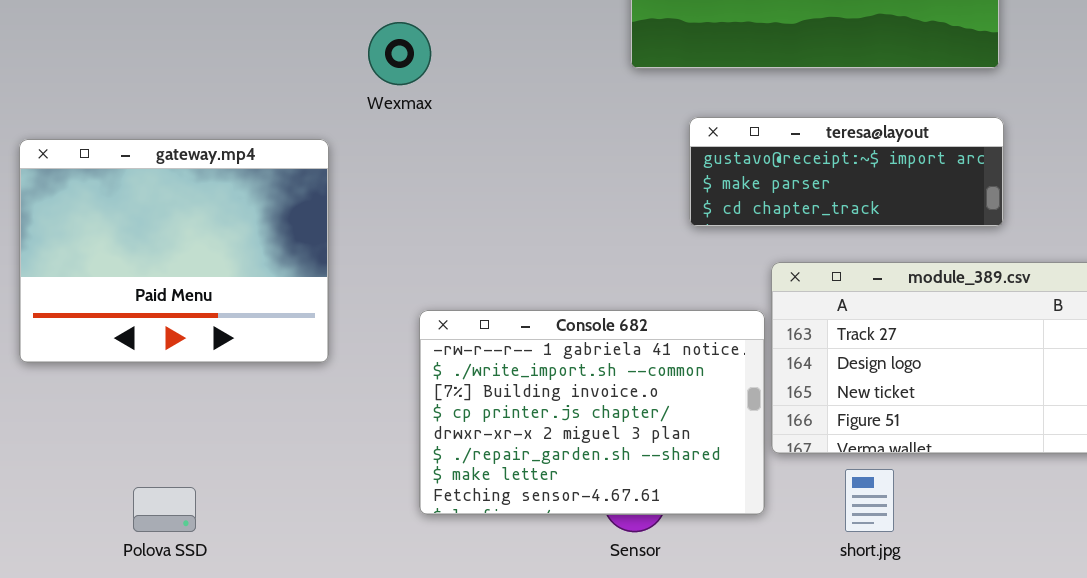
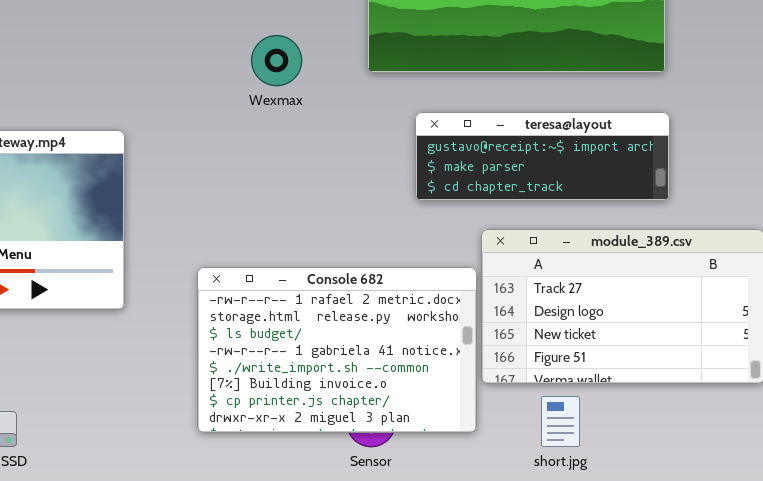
Wexmax: [368,22,431,85] -> [251,35,302,86], moved
Console 682: [419,310,765,515] -> [197,267,477,433], scrolled up 3 rows

